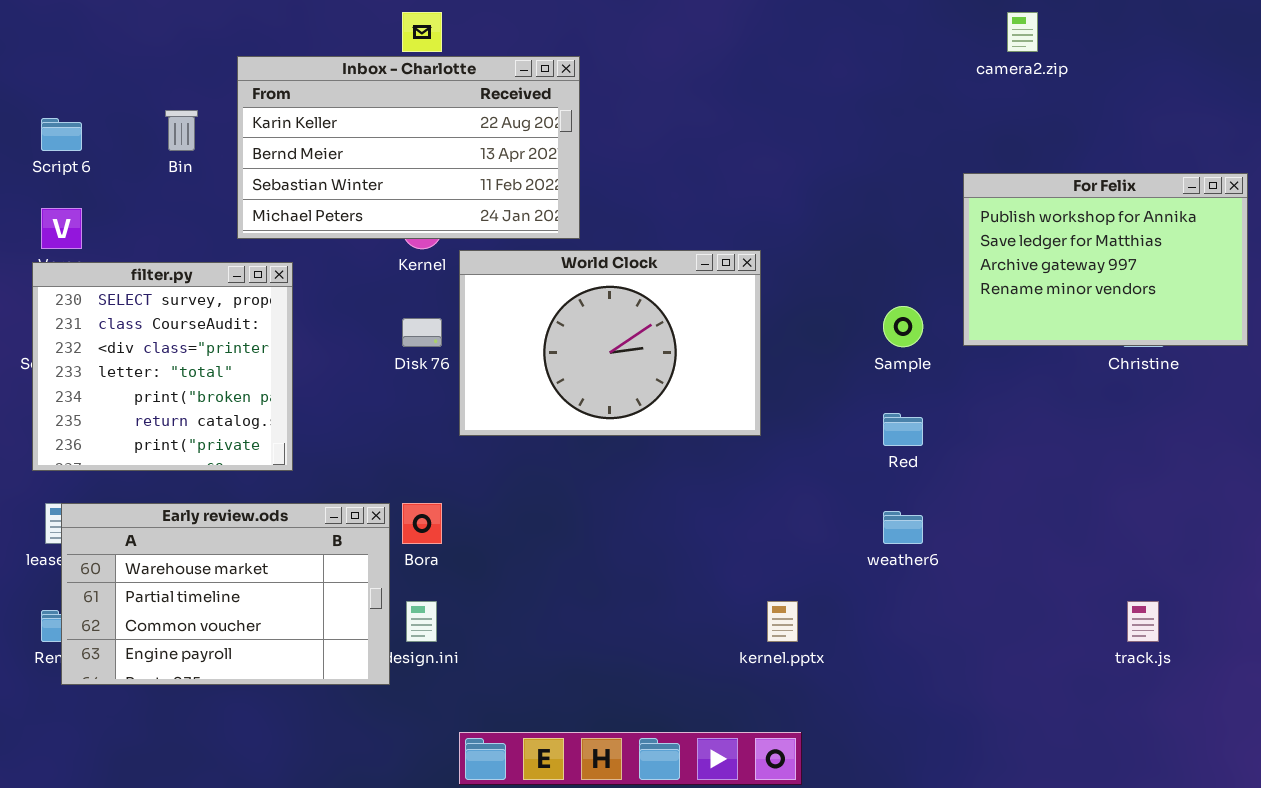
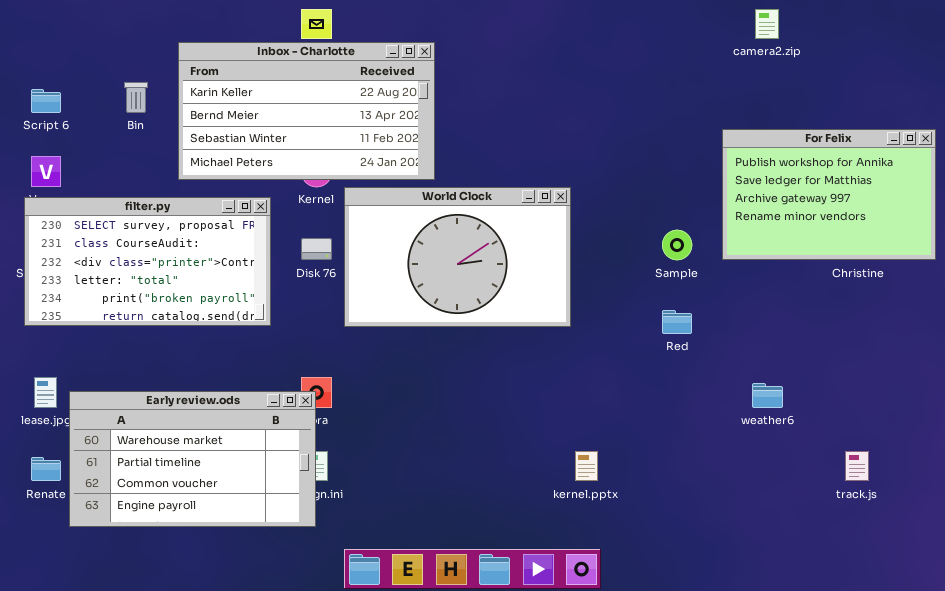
filter.py: [32,262,293,471] -> [24,197,271,326], resized
Early review.ods: [61,503,390,685] -> [69,391,316,527], moved
weather6: [883,511,923,544] -> [752,383,783,408], moved

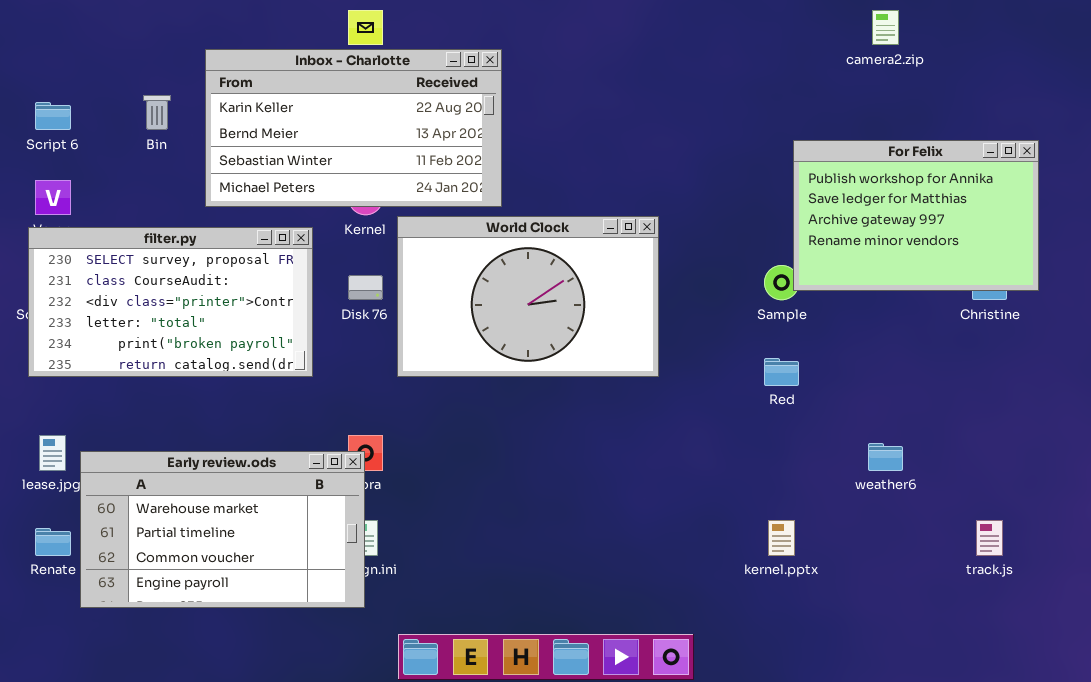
For Felix: [722,129,936,260] -> [793,140,1039,291], moved
kernel.pptx: [575,451,598,481] -> [768,520,795,556], moved

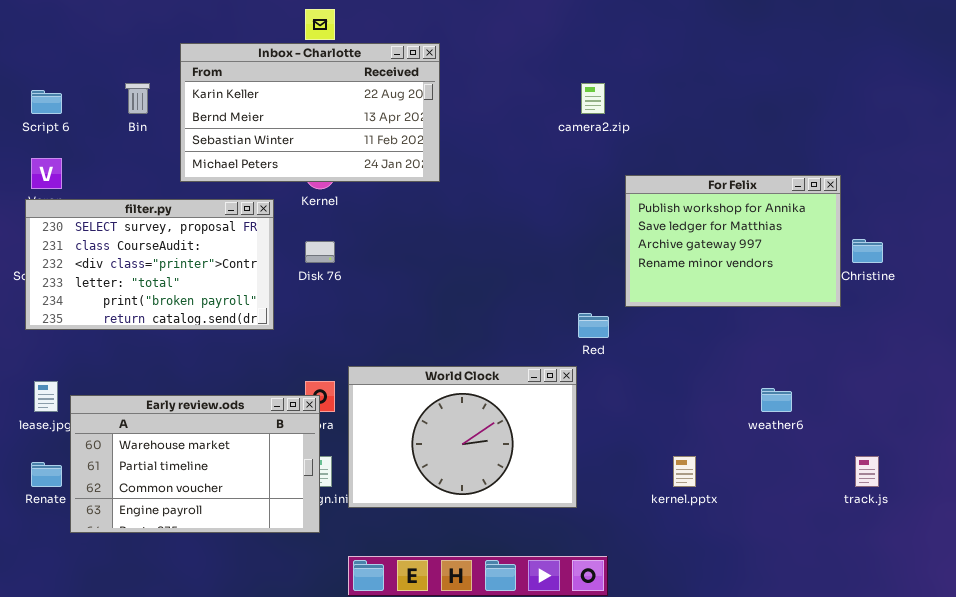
camera2.zip: [872,10,899,45] -> [581,83,605,114], moved
For Felix: [793,140,1039,291] -> [625,175,841,307], moved
World Clock: [397,216,659,377] -> [348,366,577,508], moved
Red: [764,358,799,386] -> [578,313,609,338], moved

